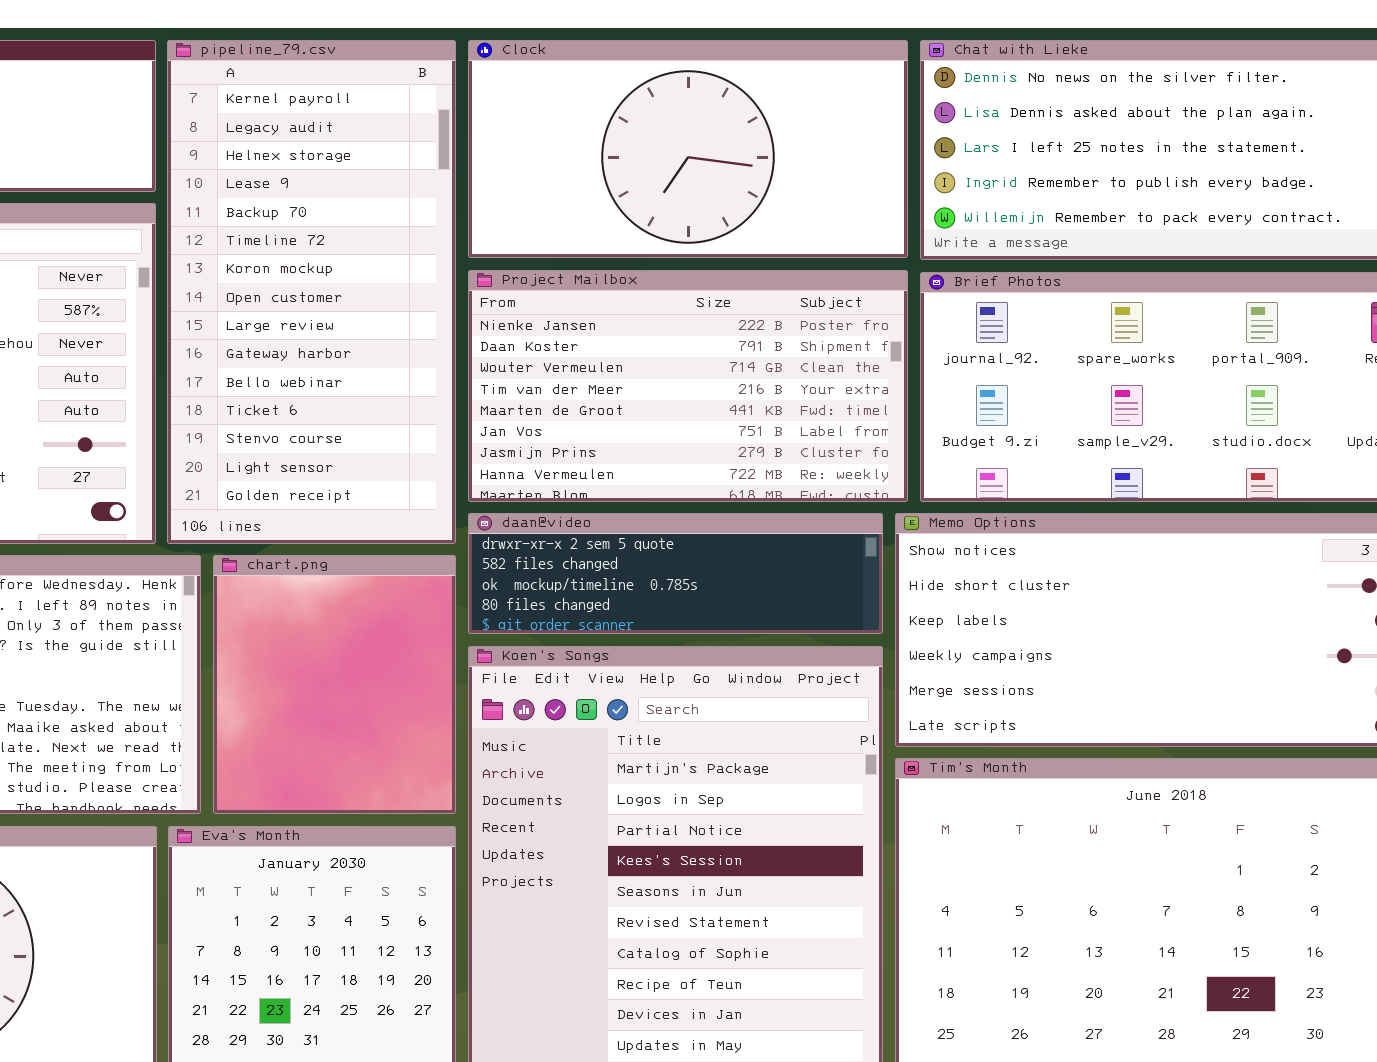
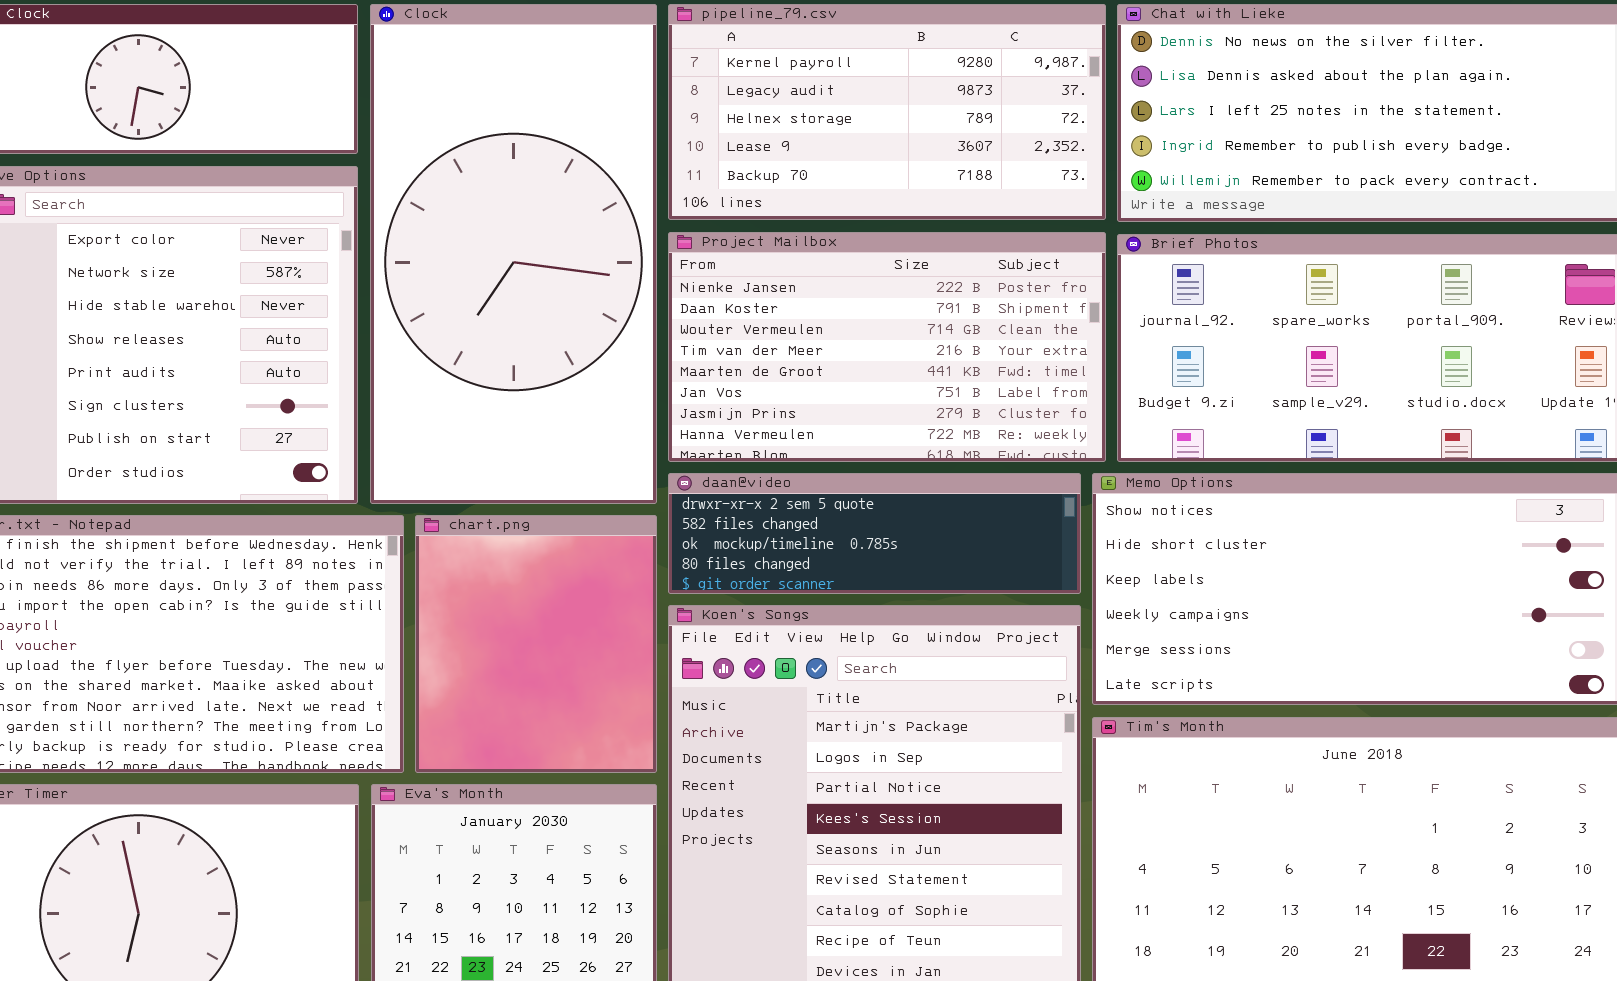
pipeline_79.csv: [167,40,456,544] -> [668,4,1106,220], moved, resized
Clock: [468,40,908,258] -> [370,4,657,504], moved, resized

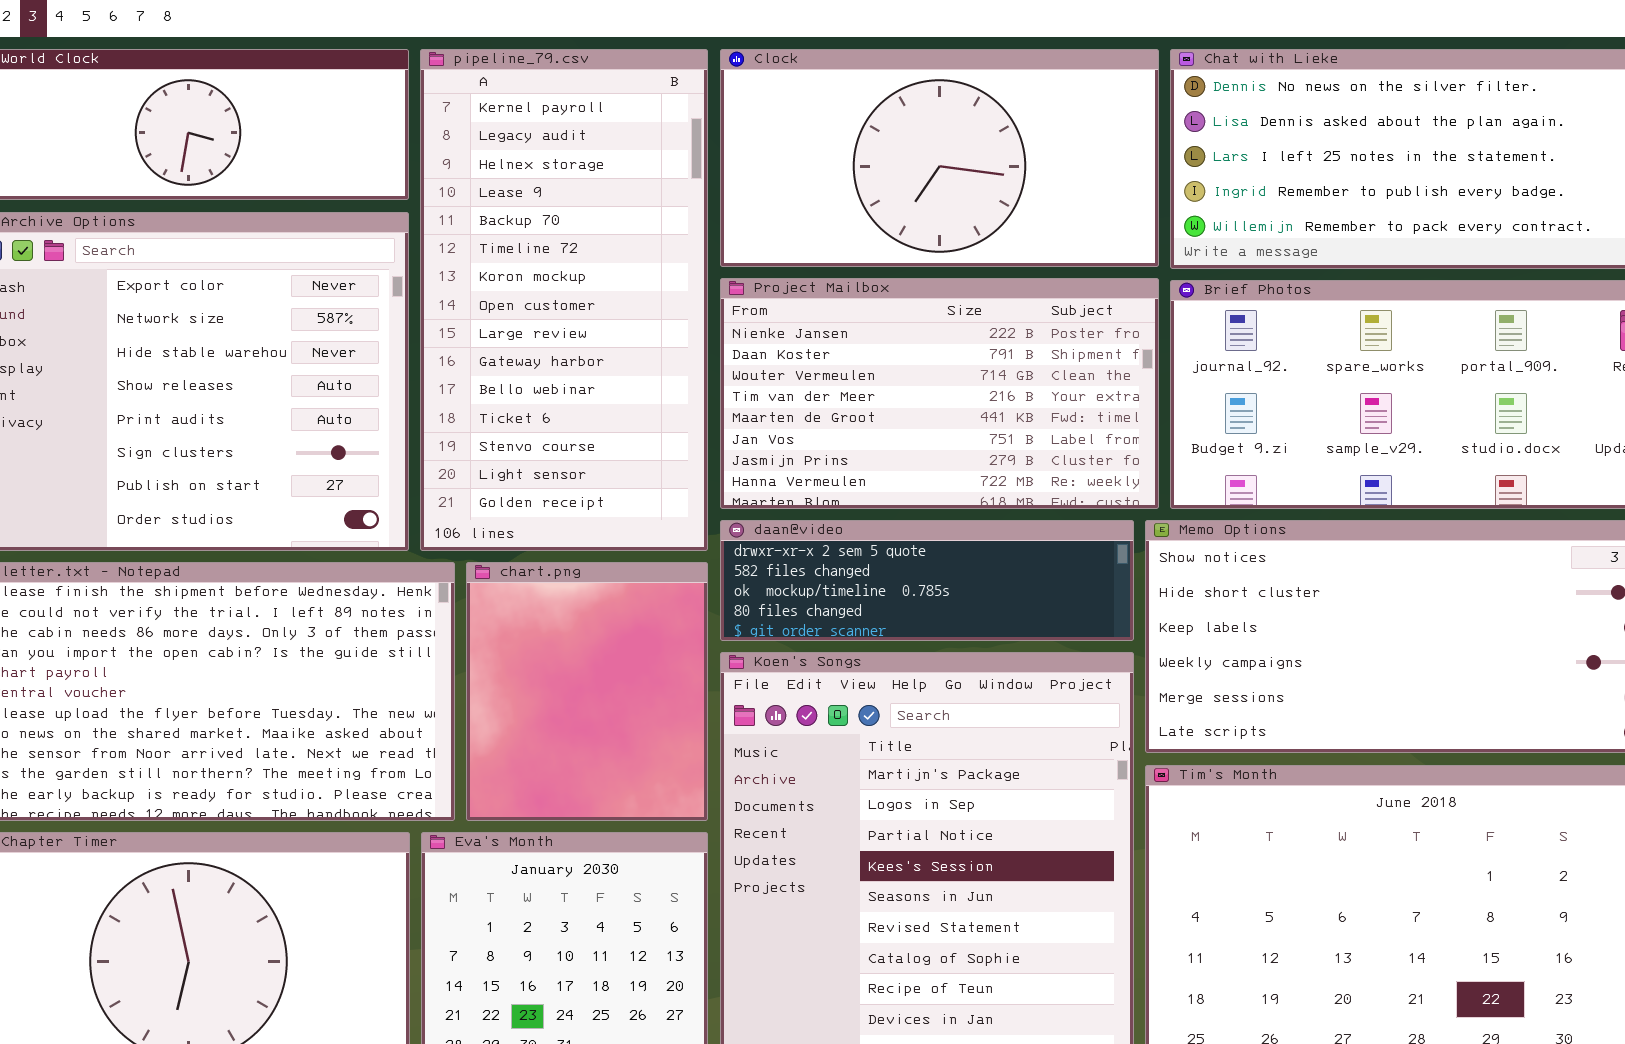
Clock: [370,4,657,504] -> [720,49,1159,267], moved, resized
pipeline_79.csv: [668,4,1106,220] -> [420,49,708,551], moved, resized

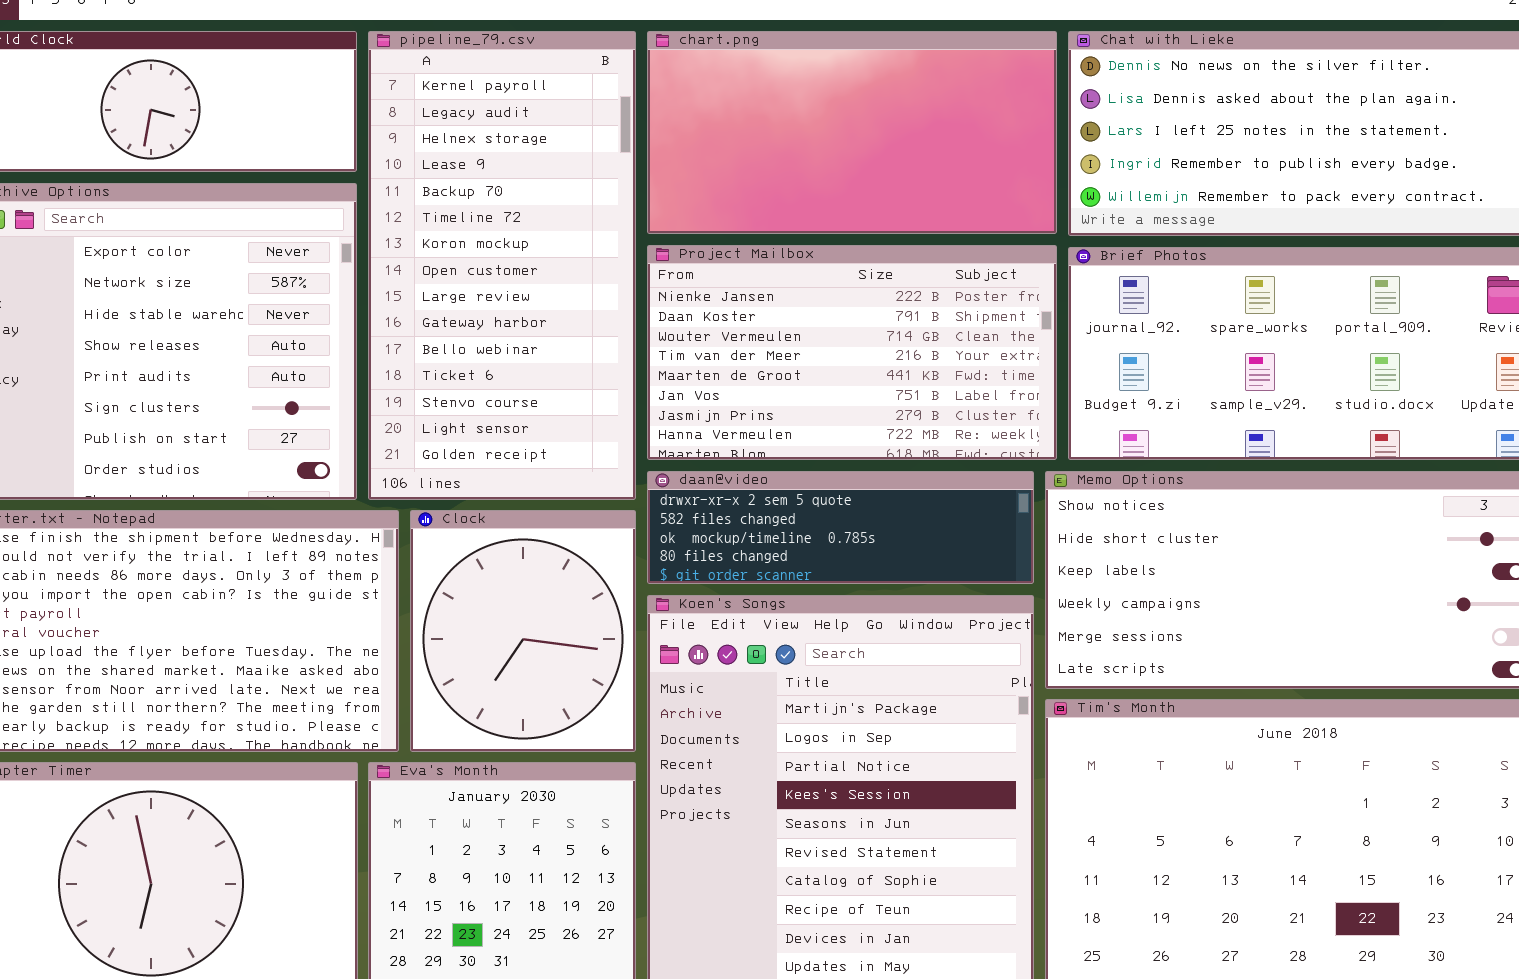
Clock: [720,49,1159,267] -> [410,510,636,752], moved, resized
chart.png: [466,562,708,821] -> [647,31,1057,234], moved, resized

